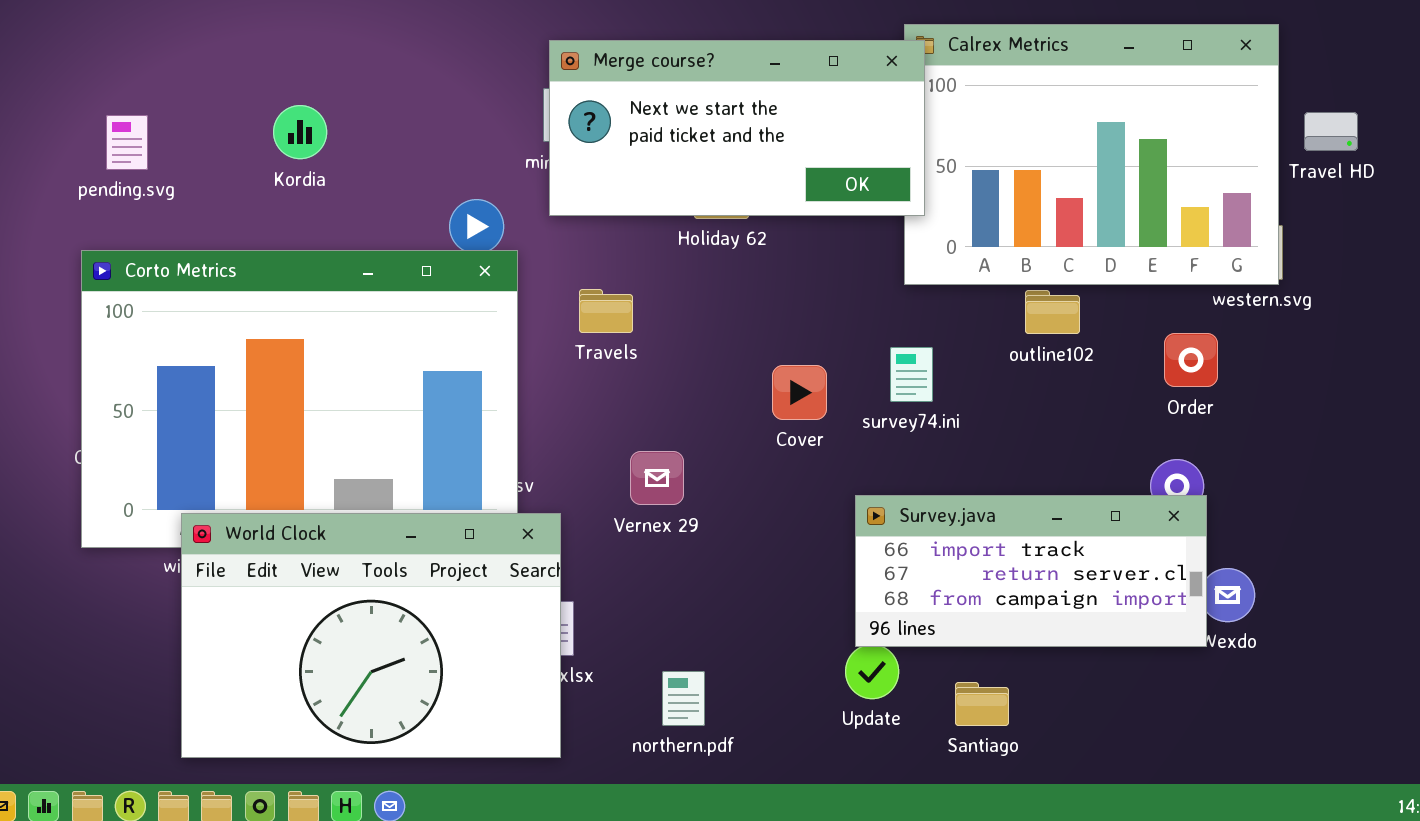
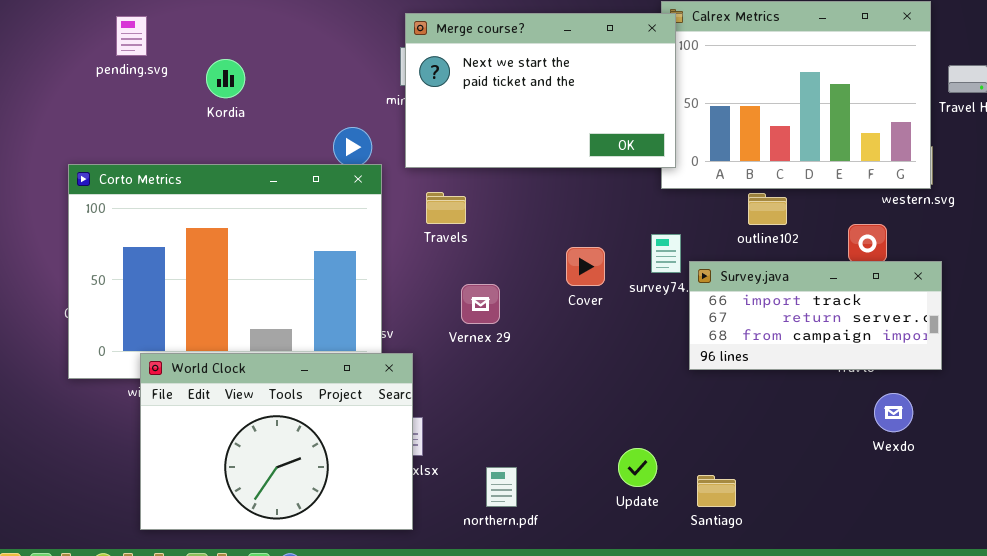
Merge course?: [549,40,925,216] -> [405,13,676,168], resized
pending.svg: [106,115,148,170] -> [116,16,147,56], moved
Vernex 29: [630,451,684,505] -> [461,284,500,324], moved
Survey.java: [855,495,1207,647] -> [689,261,942,370], moved

